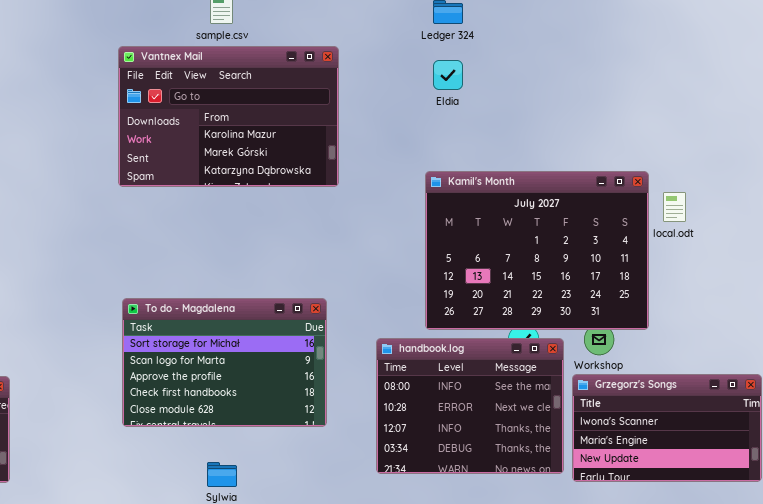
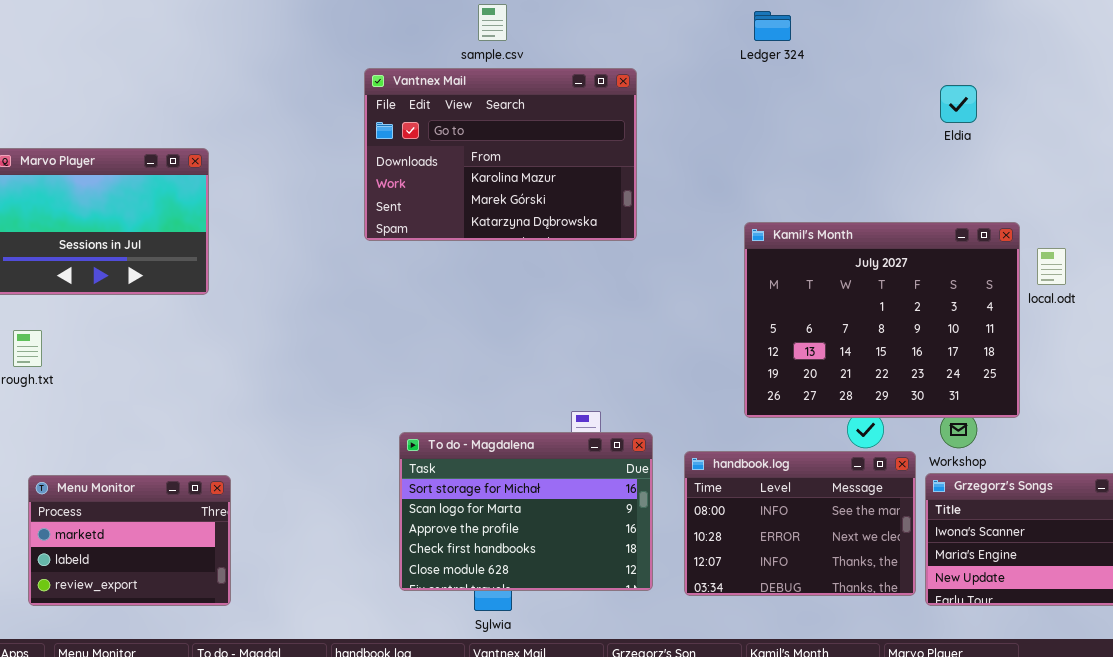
Eldia: [433,60,463,90] -> [940,85,977,123], moved
To do - Magdalena: [122,298,327,427] -> [399,432,653,591], moved
handbook.log: [376,338,564,474] -> [684,451,916,596], resized

